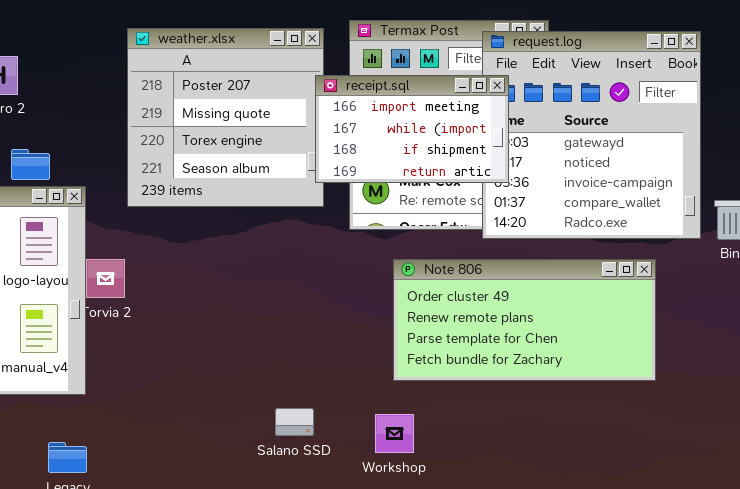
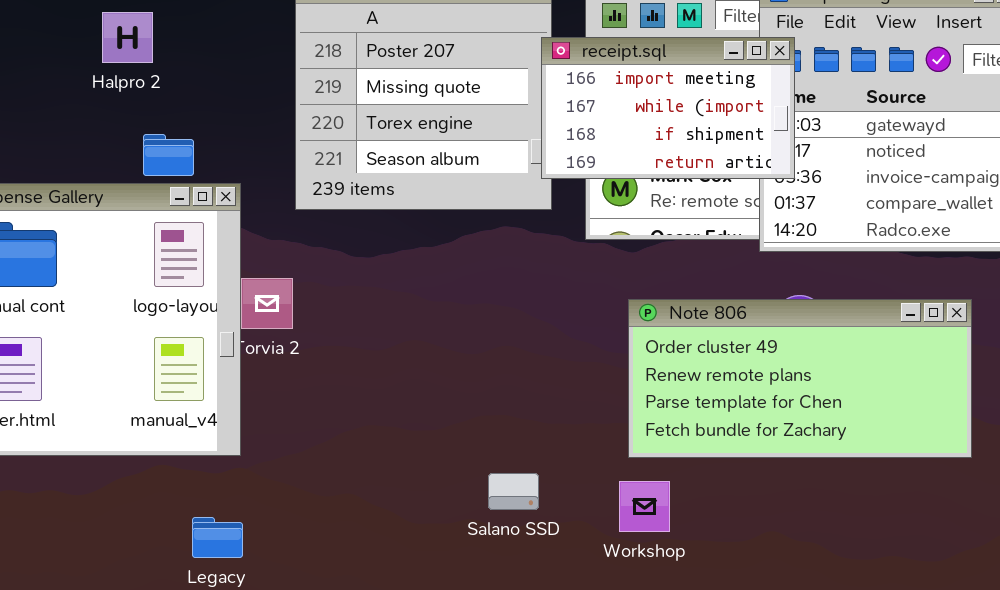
Note 806: [393,259,656,381] -> [628,299,972,458], moved

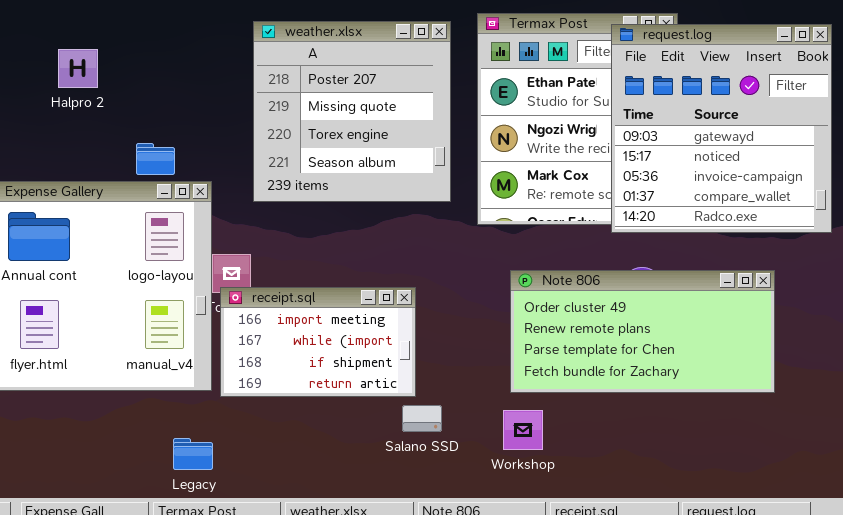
Halpro 2: [102,12,153,63] -> [58,49,98,88], moved
receipt.sql: [541,37,795,179] -> [220,287,416,397], moved

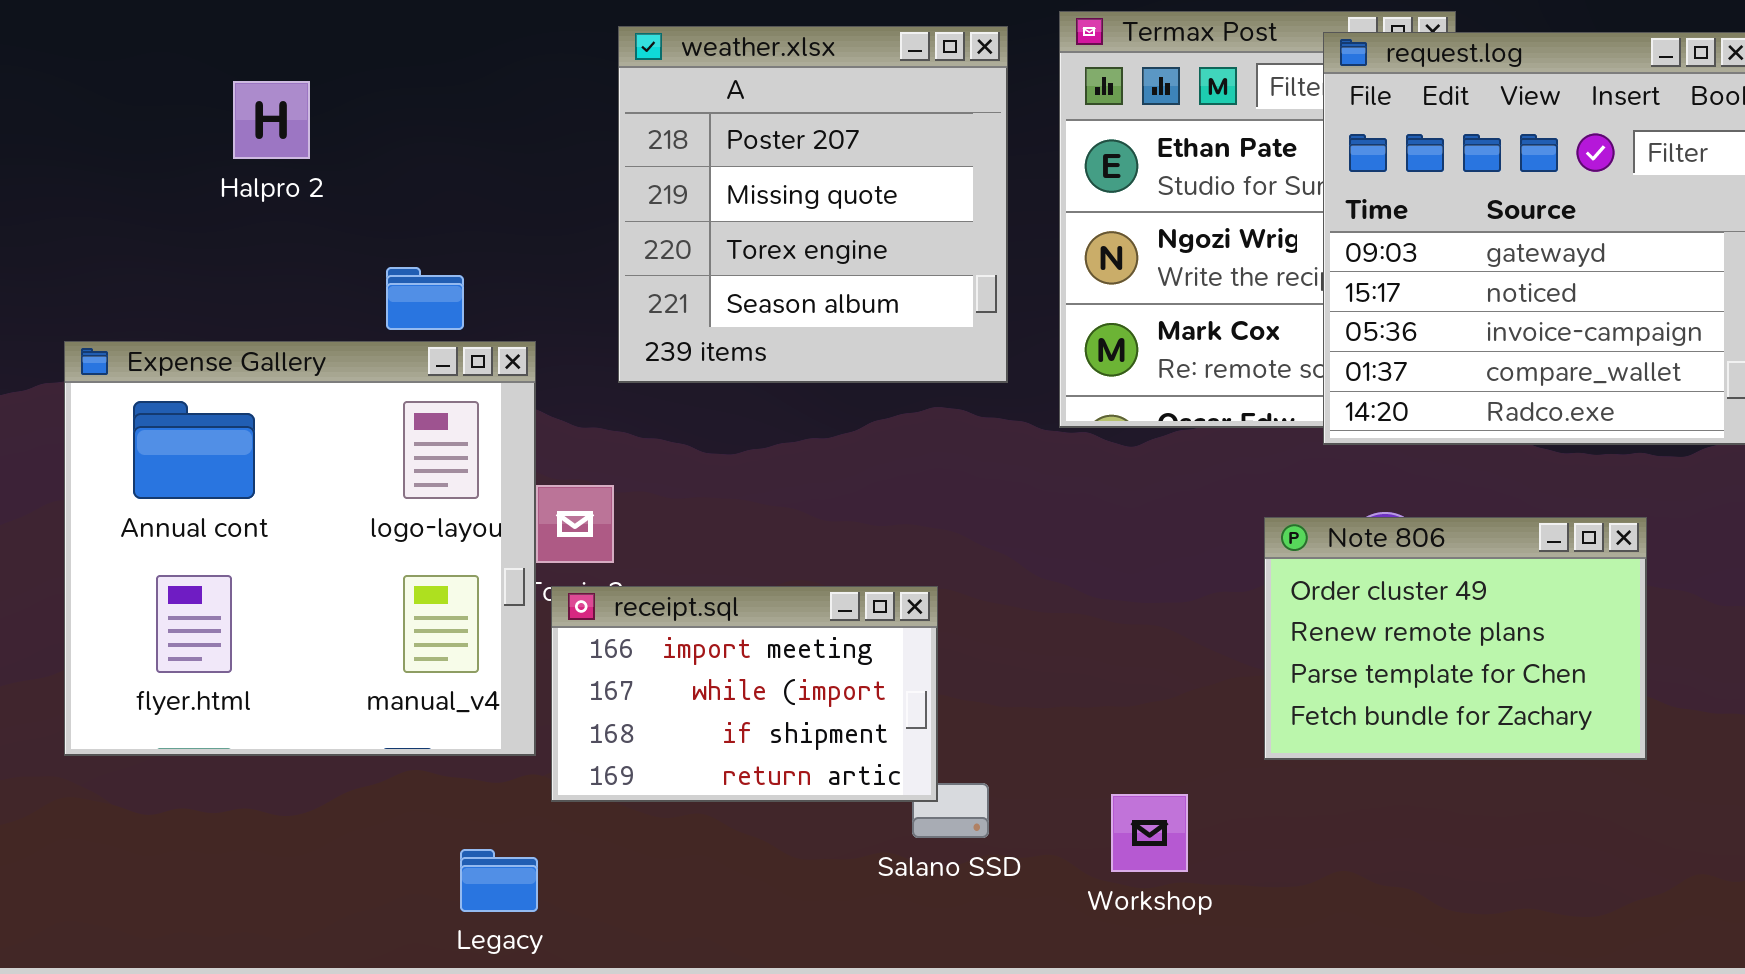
Note 806: [510,270,775,393] -> [1264,517,1647,760], resized
receipt.sql: [220,287,416,397] -> [551,586,938,802], moved

